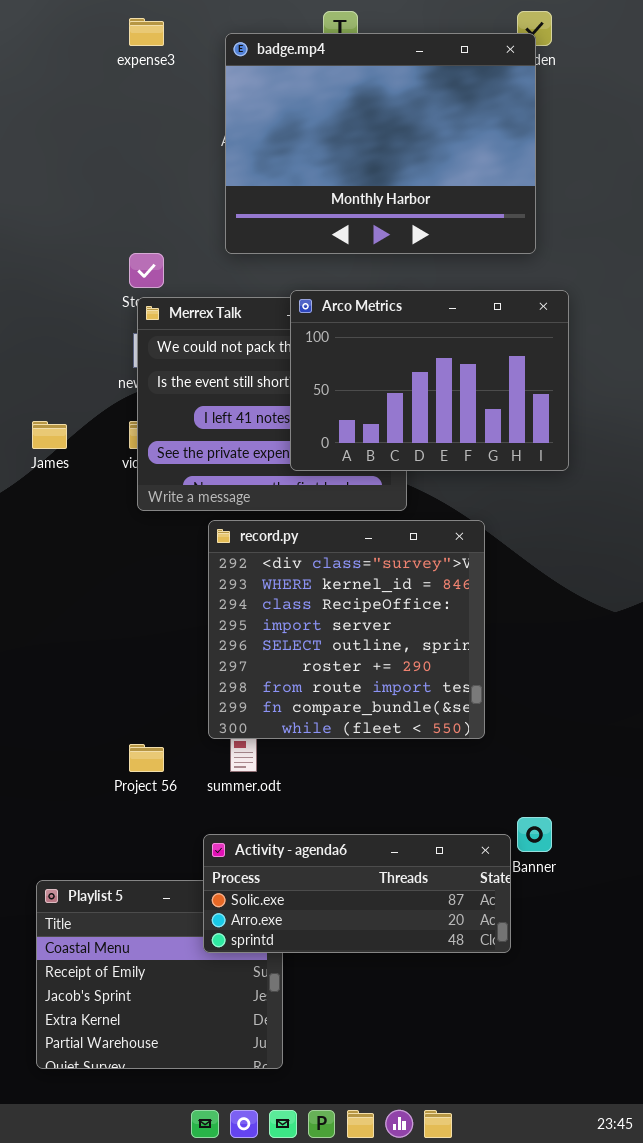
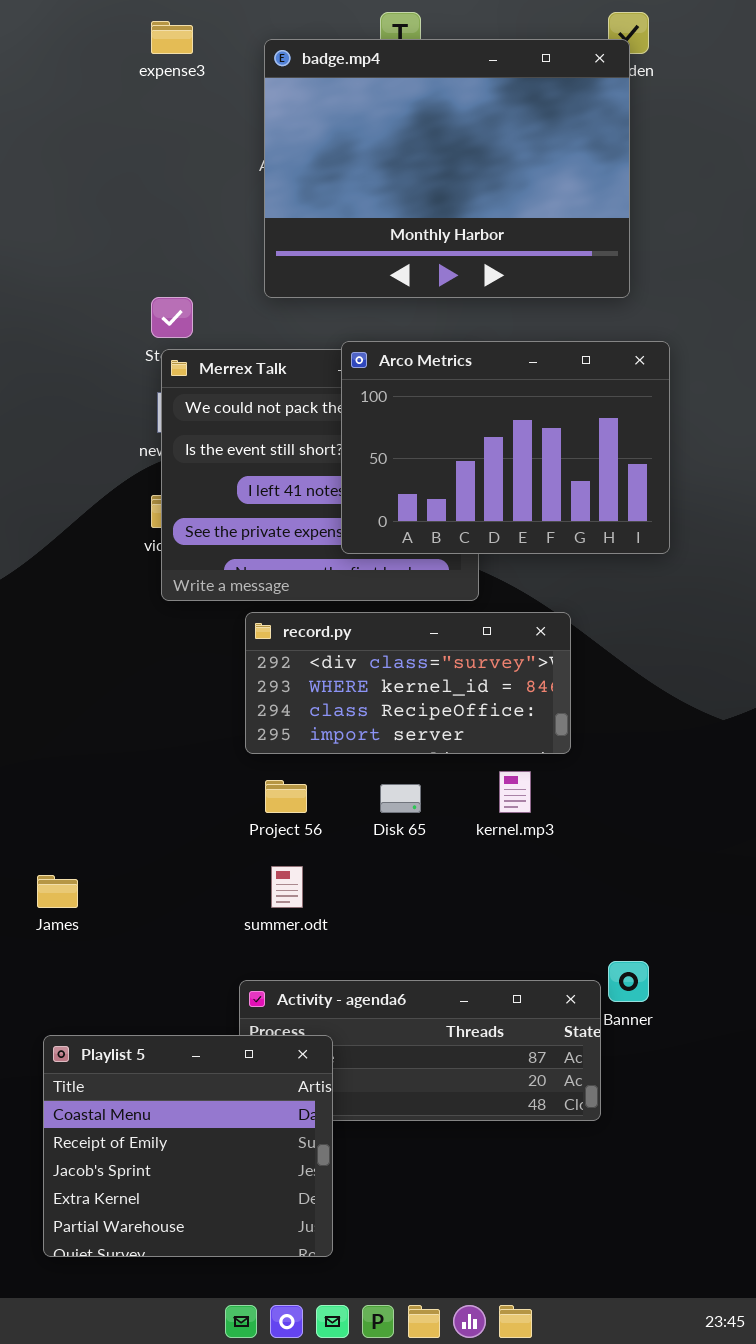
James: [32,421,67,449] -> [37,875,78,908], moved
record.py: [208,520,485,739] -> [245,612,571,754], resized
Project 56: [129,744,164,772] -> [265,780,307,813], moved
Playlist 5: [36,880,283,1069] -> [43,1035,333,1257], raised

